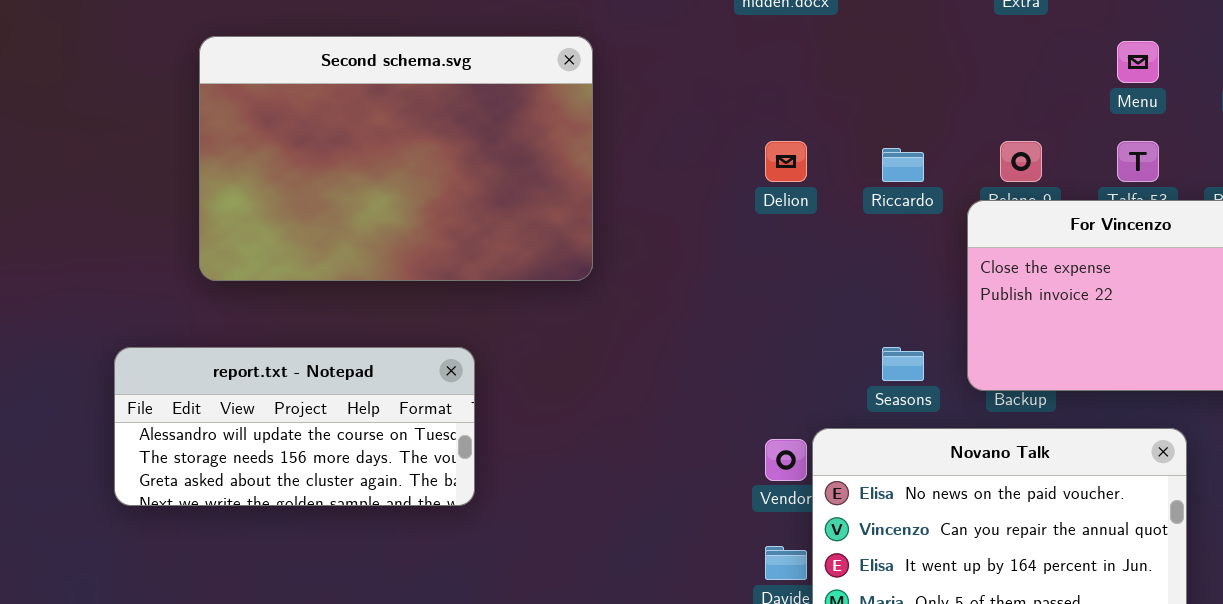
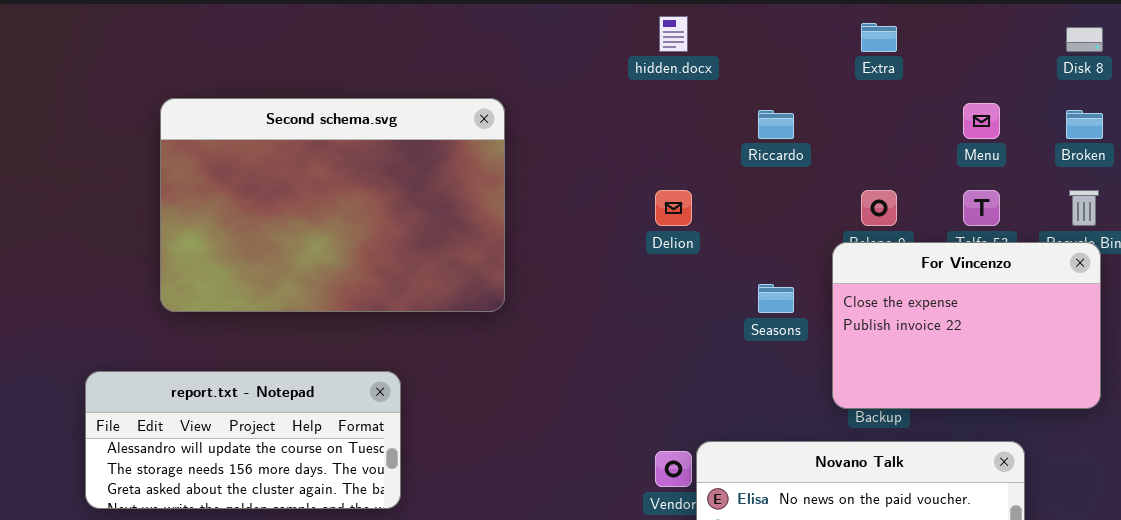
Riccardo: [882,148,924,182] -> [758,110,794,139], moved
Seasons: [882,347,924,381] -> [758,284,794,313], moved

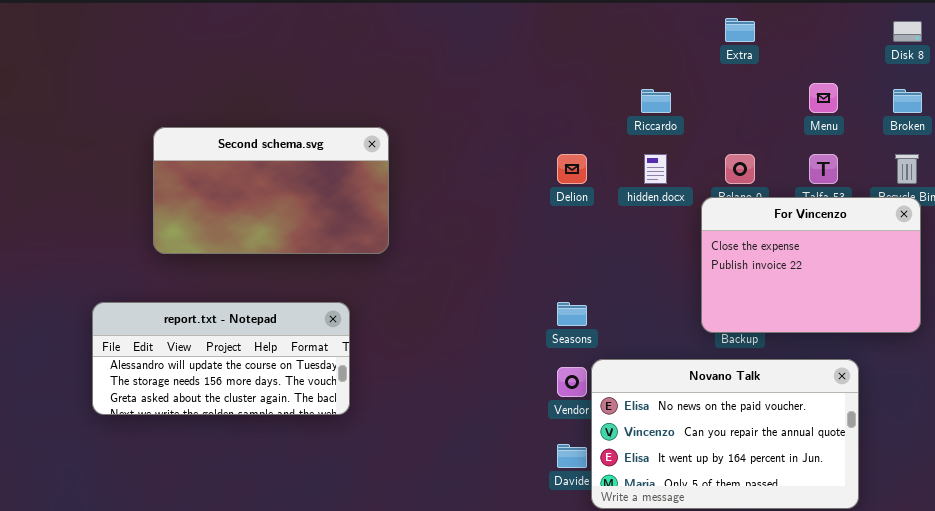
hidden.docx: [659,16,688,52] -> [644,154,667,184], moved
Second schema.svg: [160,98,505,312] -> [153,127,389,254], resized
Seasons: [758,284,794,313] -> [557,302,587,326], moved

